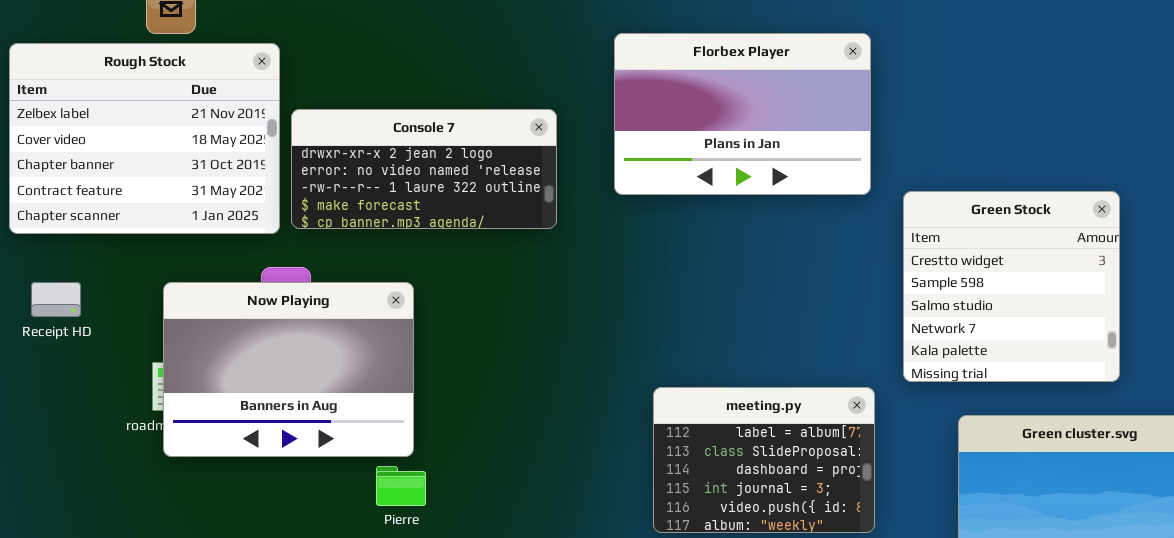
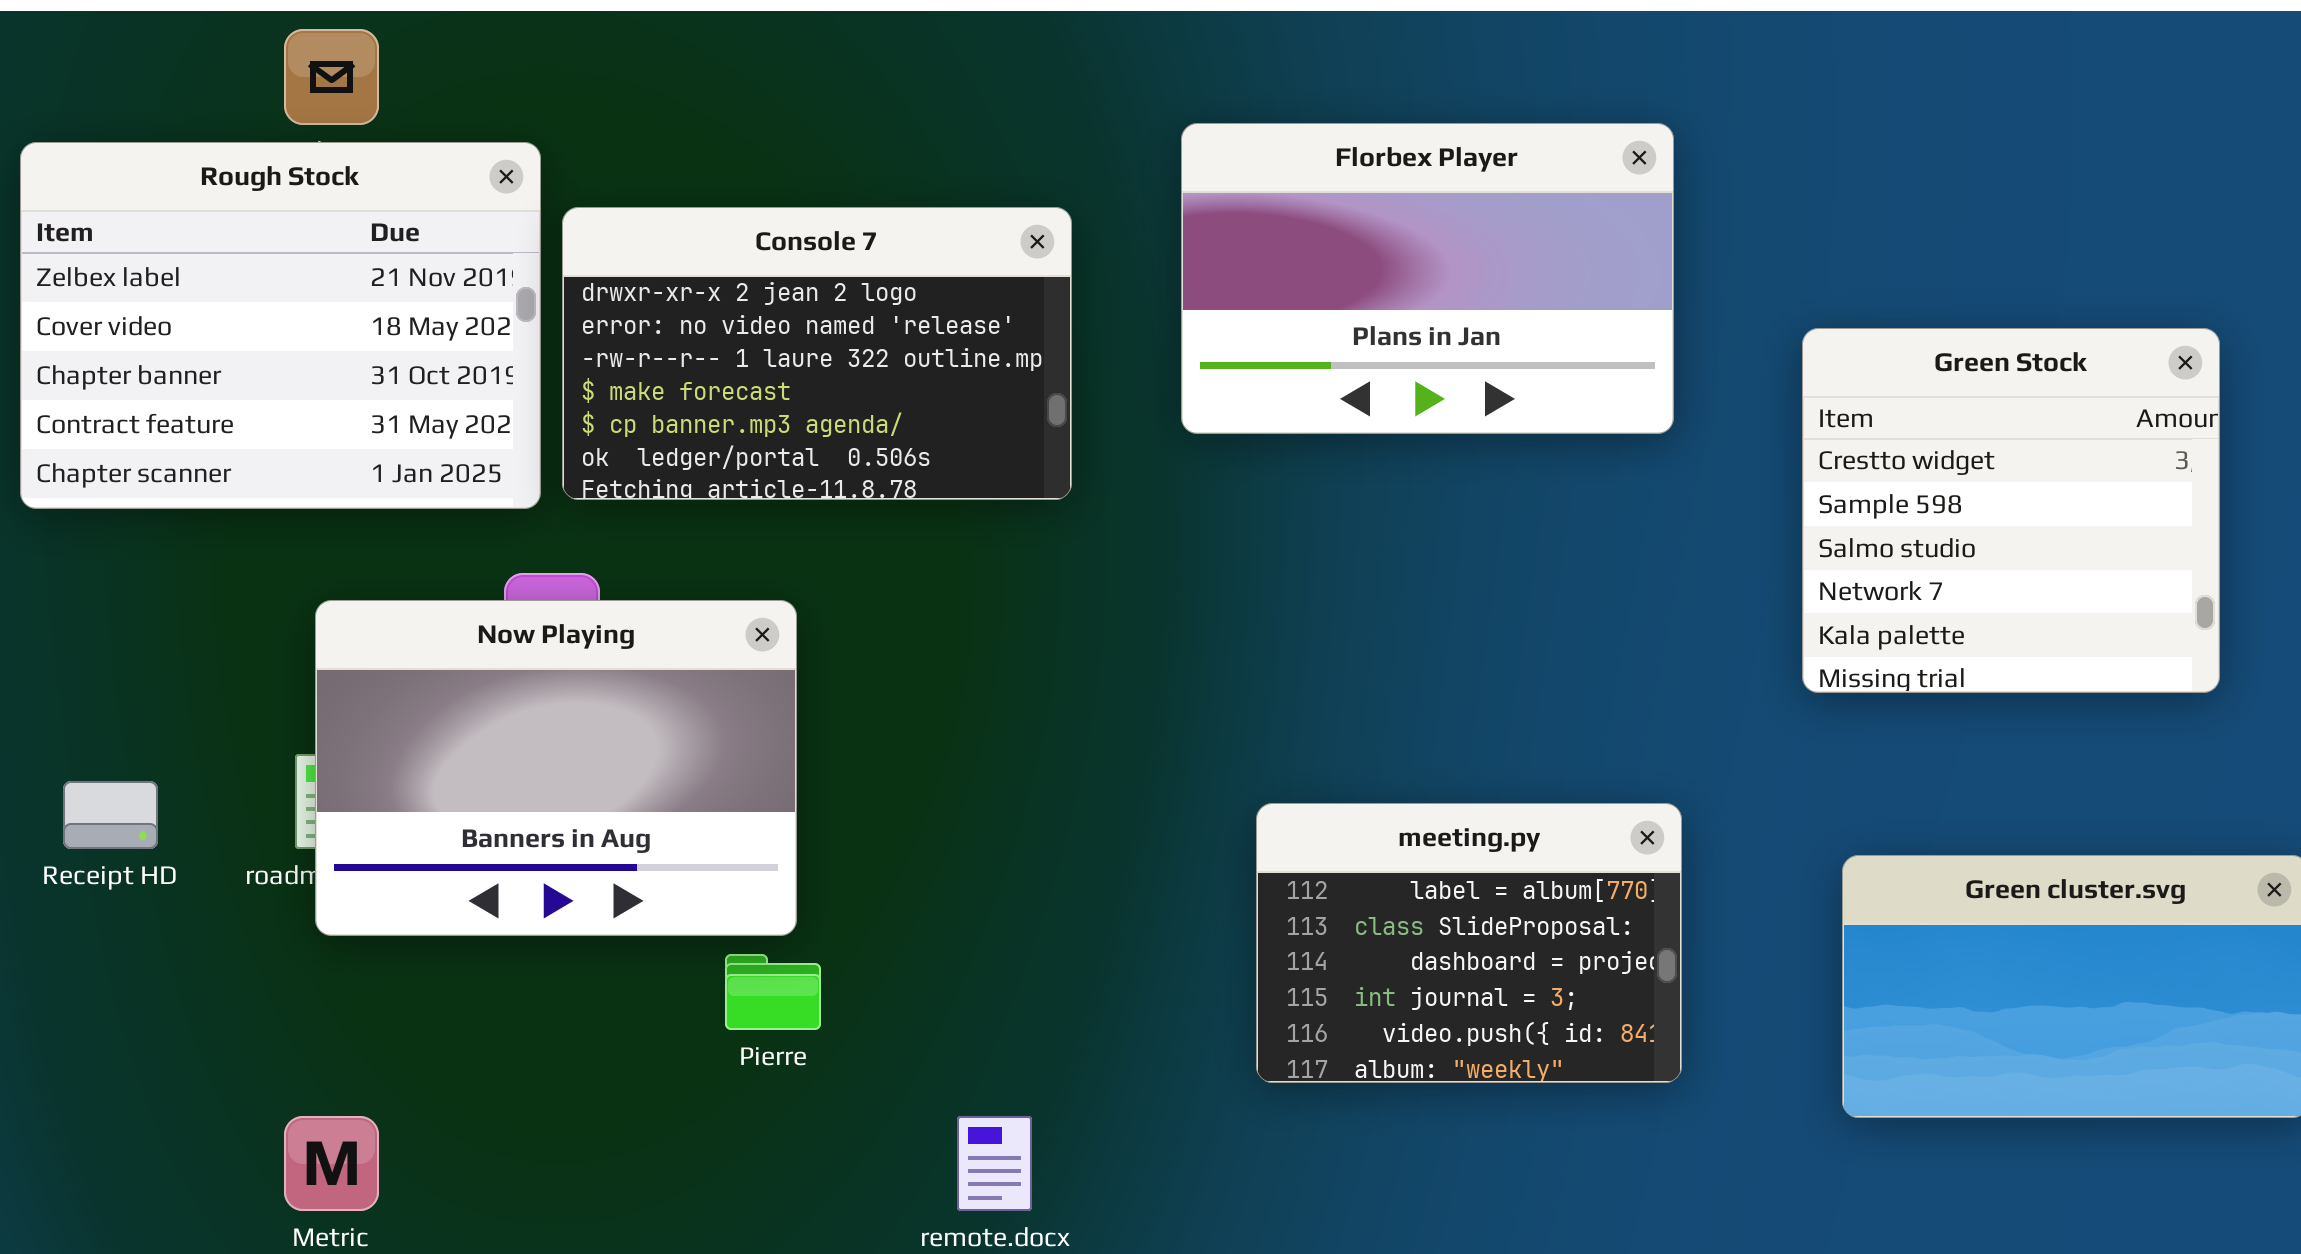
Console 7: [291,109,557,229] -> [562,207,1072,500], resized
Green Stock: [903,191,1120,382] -> [1802,328,2220,693], moved
Receipt HD: [31,282,81,317] -> [63,781,158,849], moved

